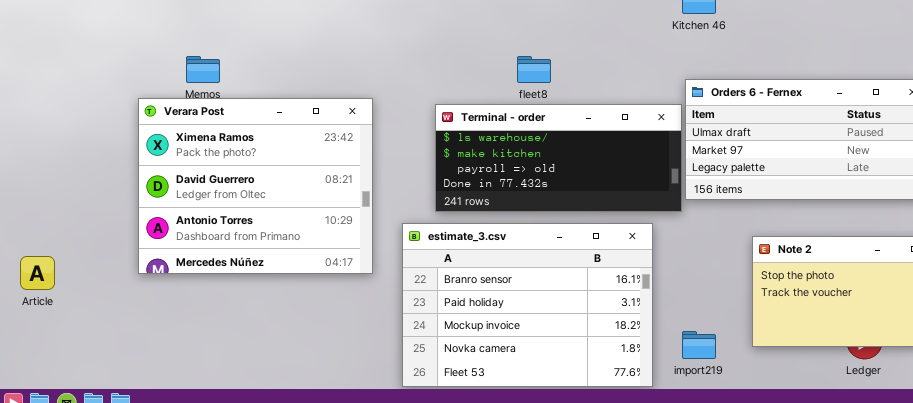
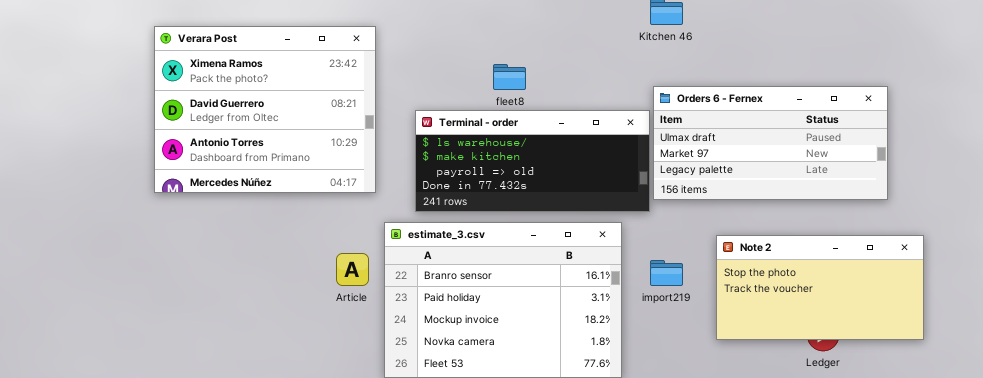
Verara Post: [138,98,373,274] -> [154,26,376,193], moved
Article: [20,256,55,290] -> [336,253,369,286], moved
import219: [682,331,716,359] -> [650,260,683,286], moved

